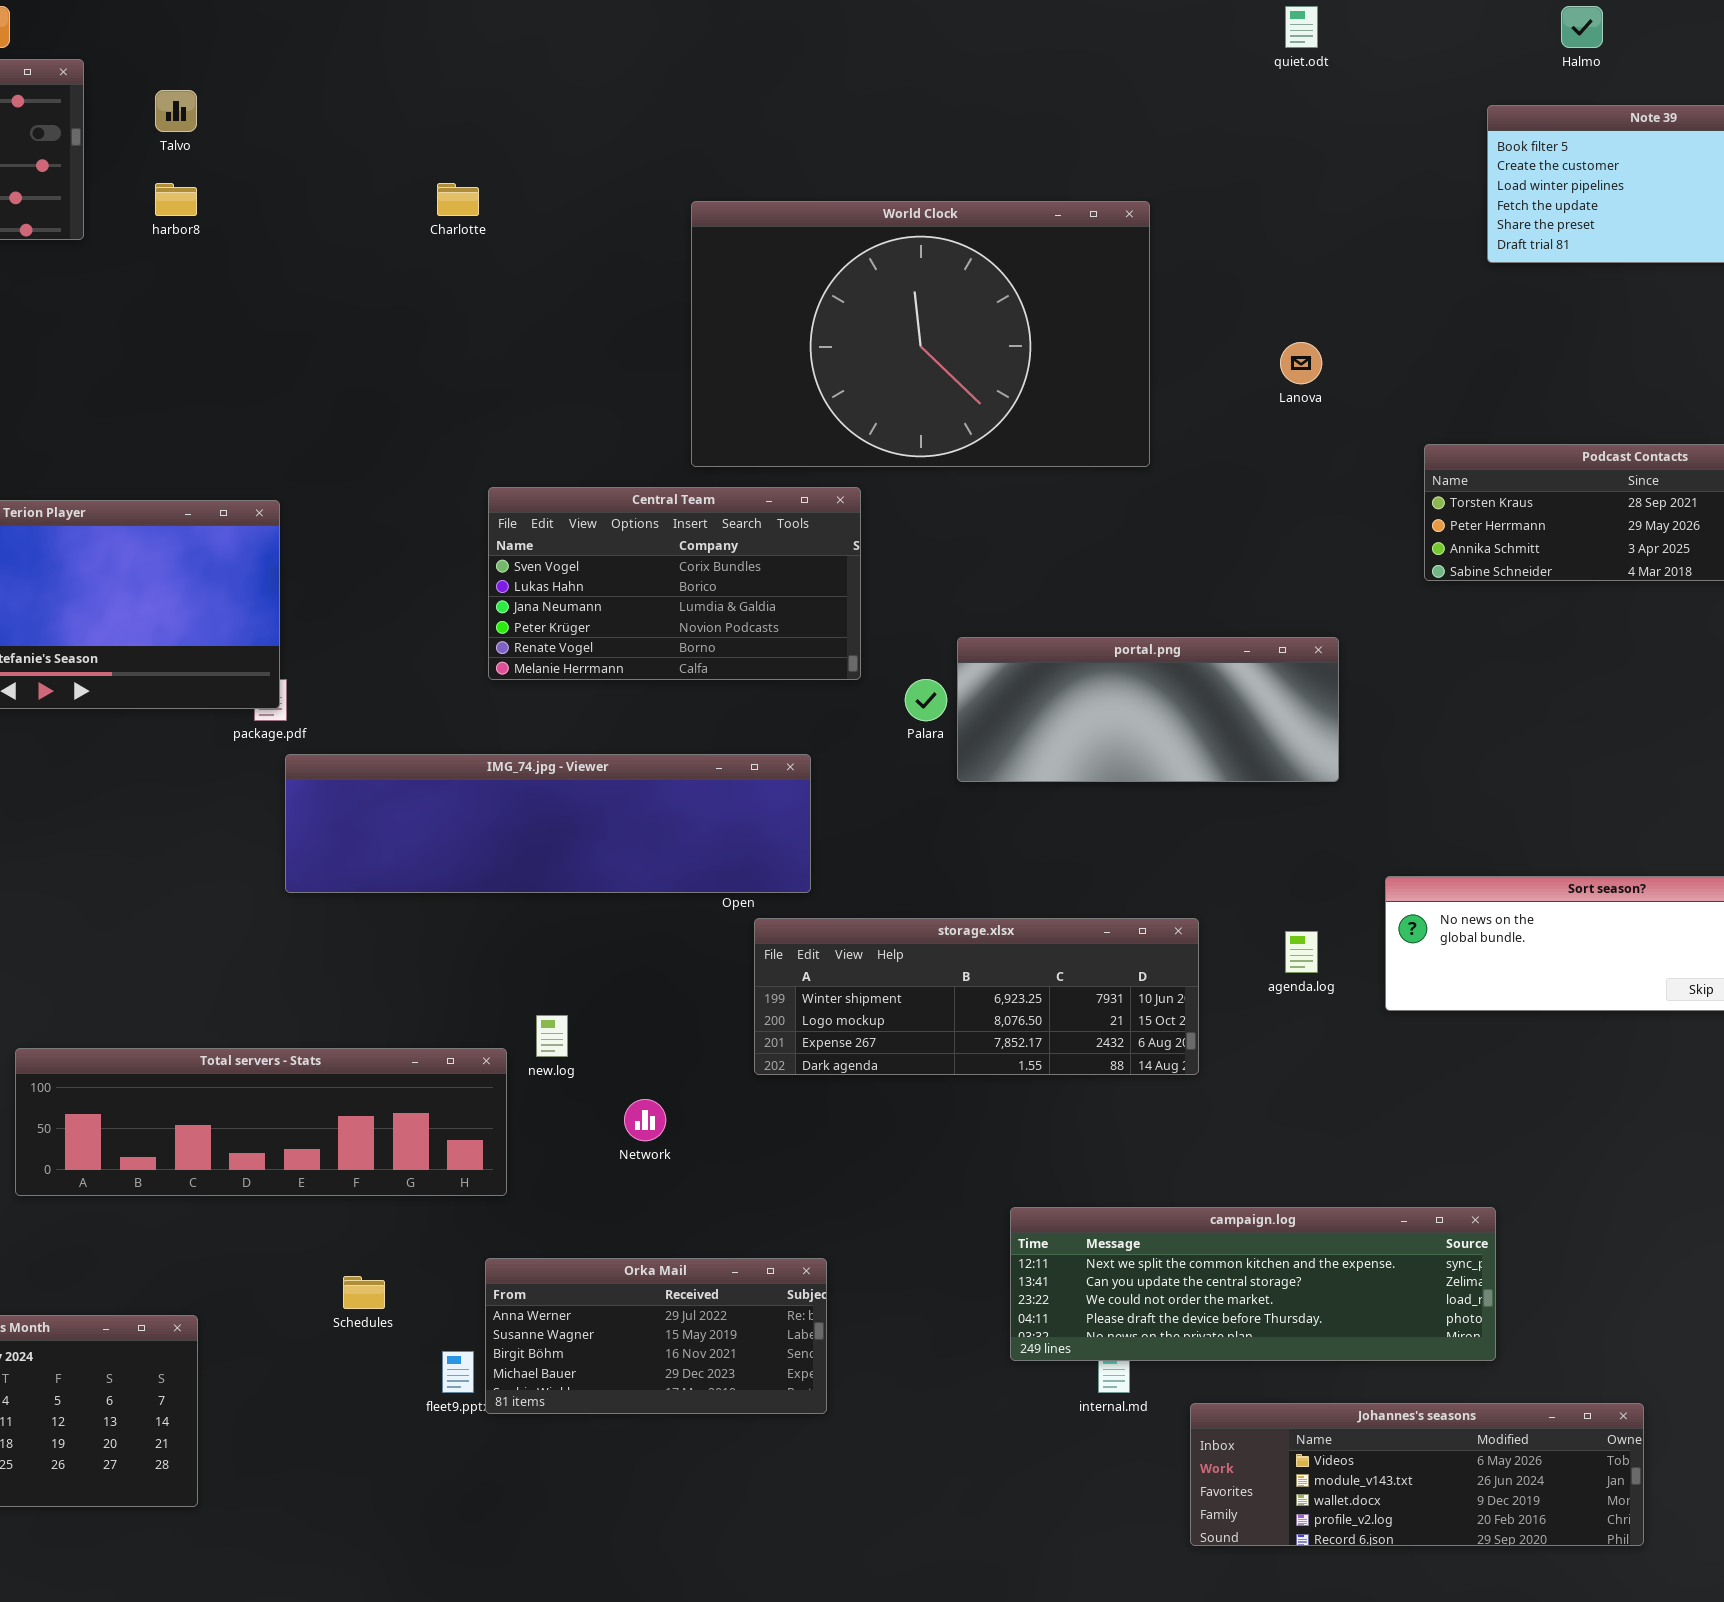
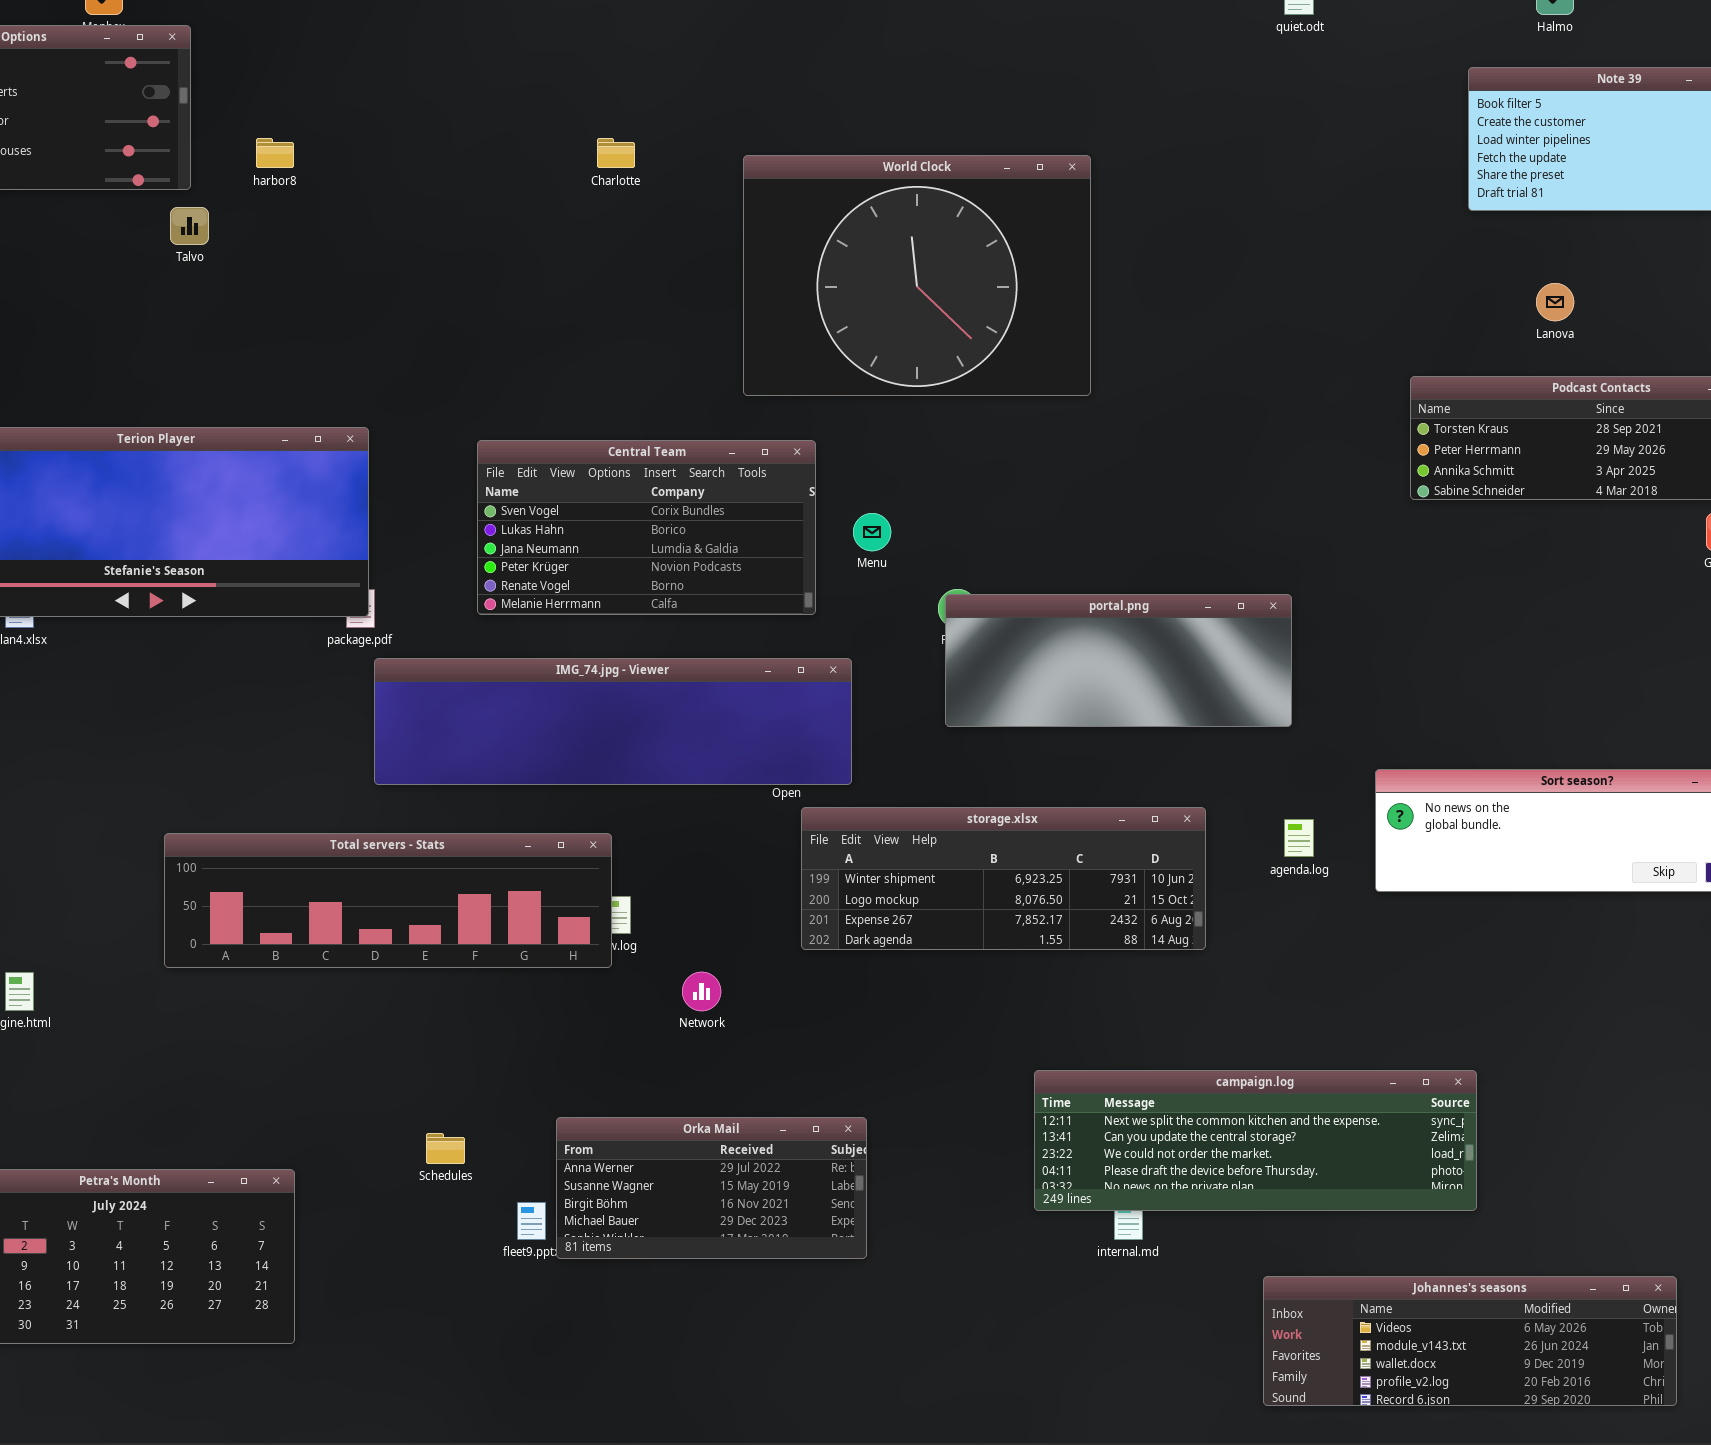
Talvo: [155,90,197,132] -> [170,207,209,245], moved
Charlotte: [437,183,479,216] -> [597,138,635,168], moved
World Clock: [691,201,1150,467] -> [743,155,1091,396], resized
Lanova: [1280,342,1322,384] -> [1536,283,1574,321], moved
Central Team: [488,487,861,680] -> [477,440,816,615], moved
portal.png: [957,637,1339,782] -> [945,594,1292,727], moved
Total servers - Stats: [15,1048,507,1196] -> [164,833,612,968], moved
Johannes's seasons: [1190,1403,1644,1546] -> [1263,1276,1677,1406], moved

